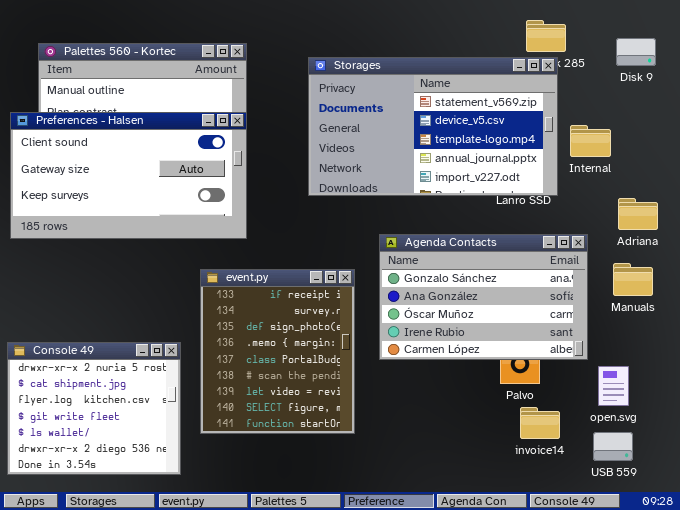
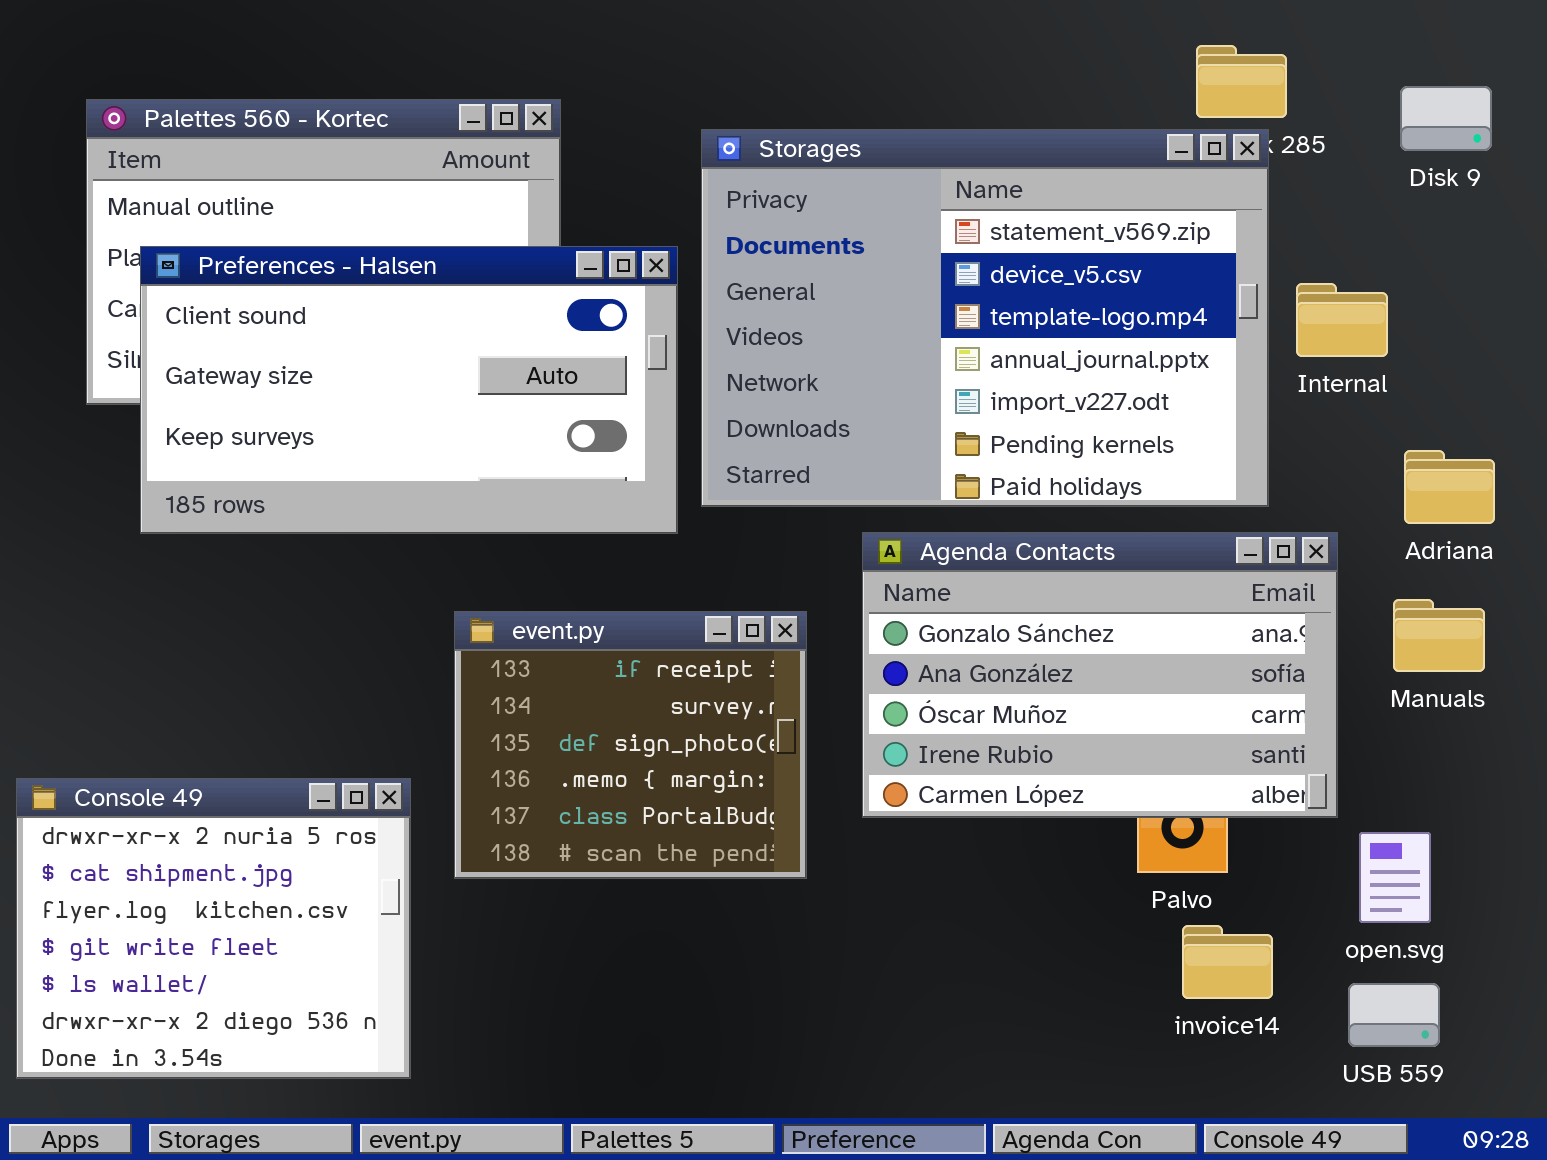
Storages: [308,57,558,196] -> [701,129,1269,507], resized
Preferences - Halsen: [10,112,247,239] -> [140,246,678,534], moved
event.py: [200,269,355,434] -> [454,611,807,879], resized

